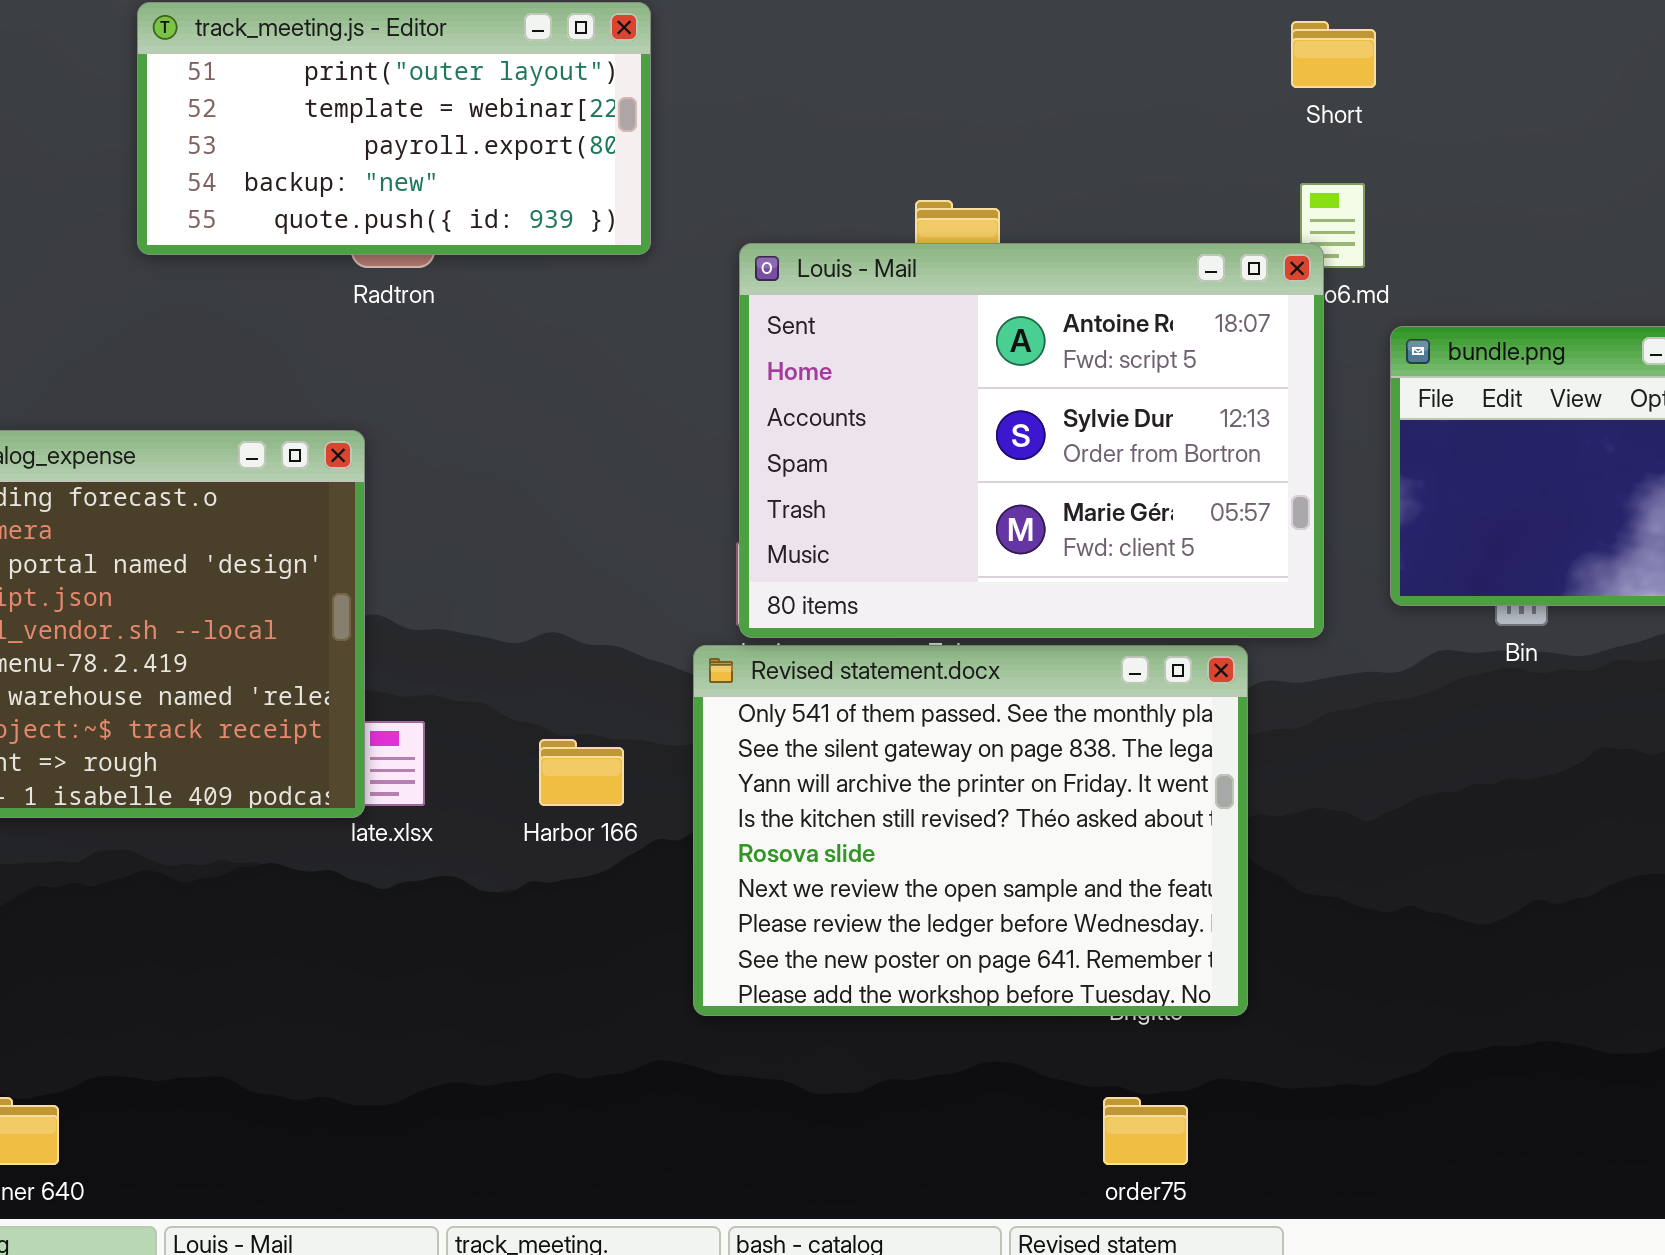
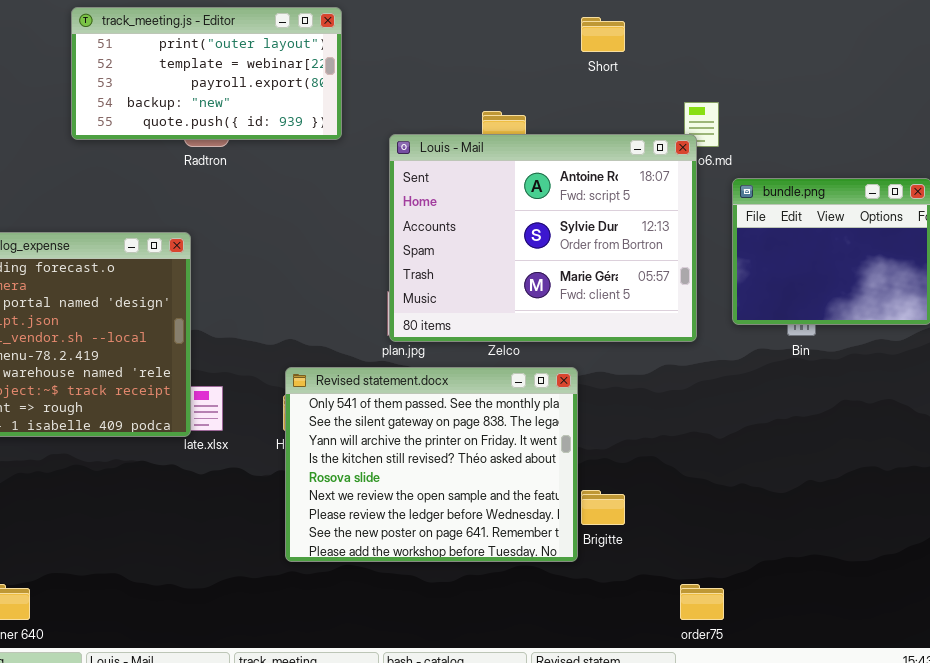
Short: [1291,21,1376,88] -> [581,17,625,52], moved
Revised statement.docx: [693,645,1248,1016] -> [285,367,578,562], moved
order75: [1103,1097,1188,1165] -> [680,584,724,620], moved

